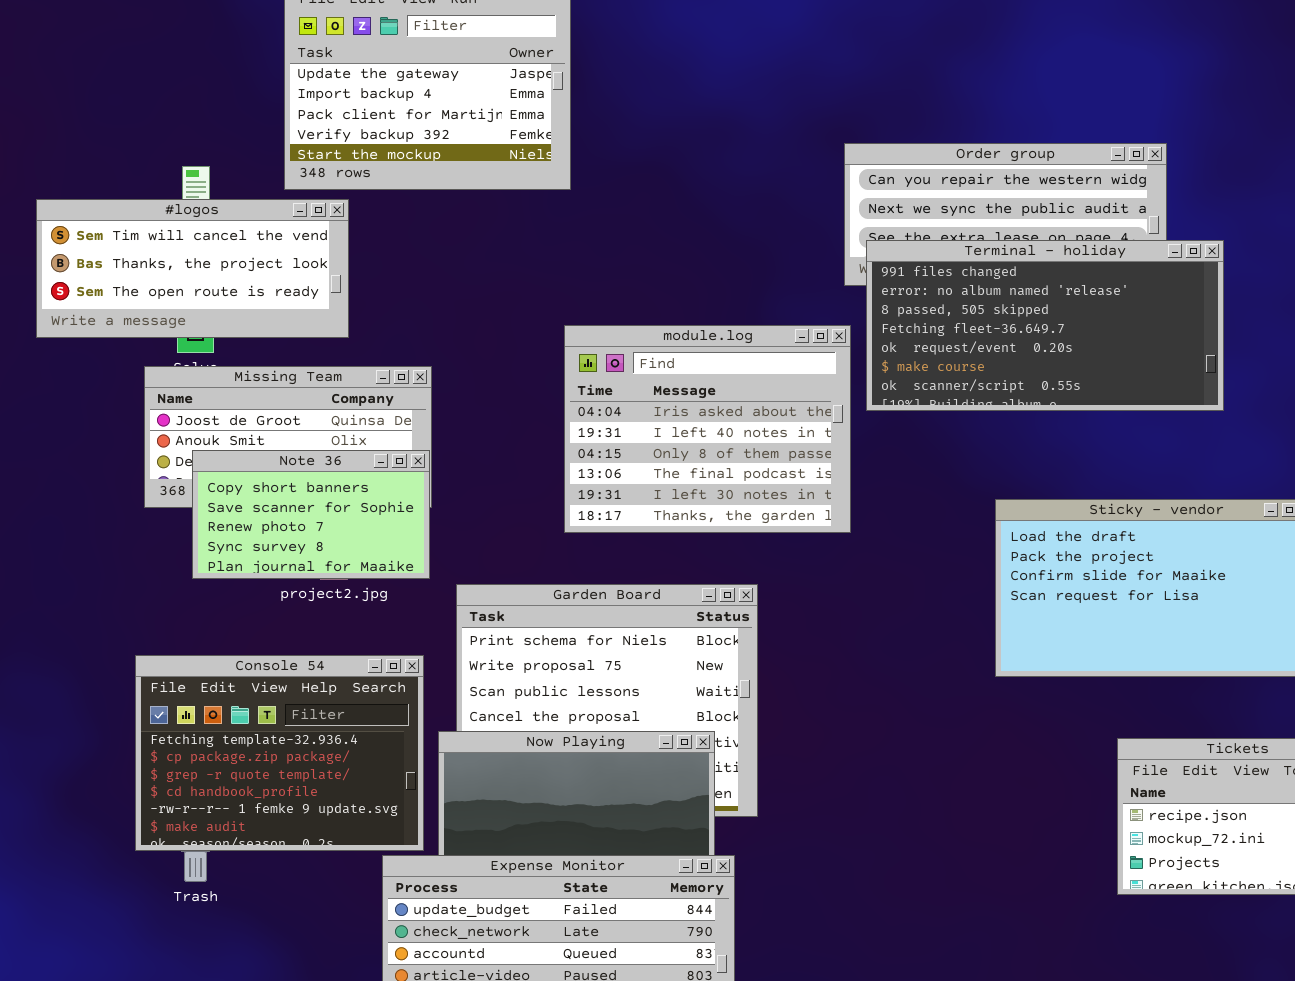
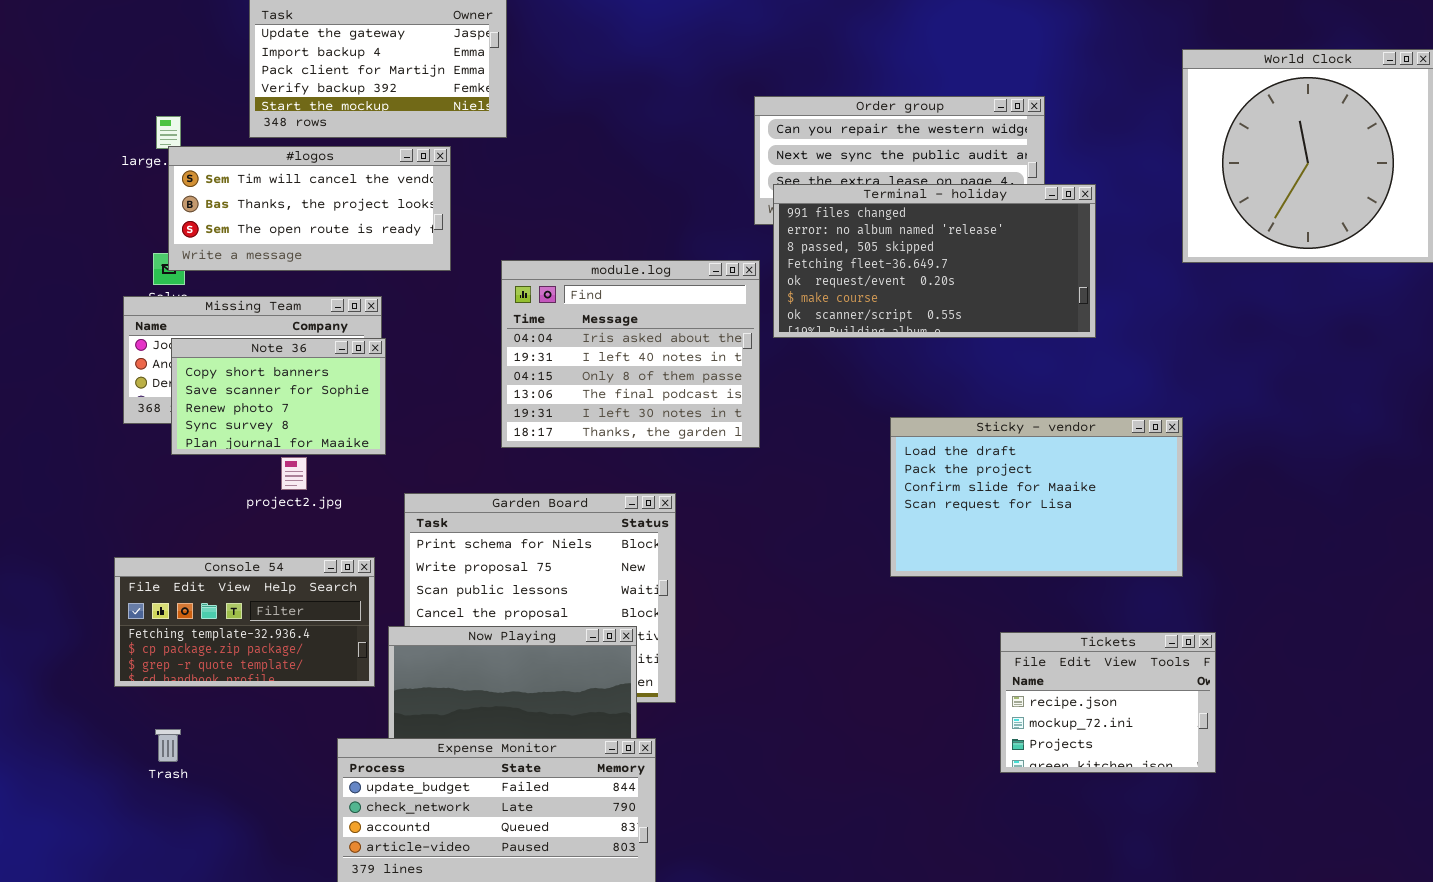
#logos: [36,199,349,338] -> [168,146,451,271], moved
Note 36: [192,450,430,579] -> [171,338,386,455], moved
Console 54: [135,655,424,851] -> [114,557,375,687], resized

